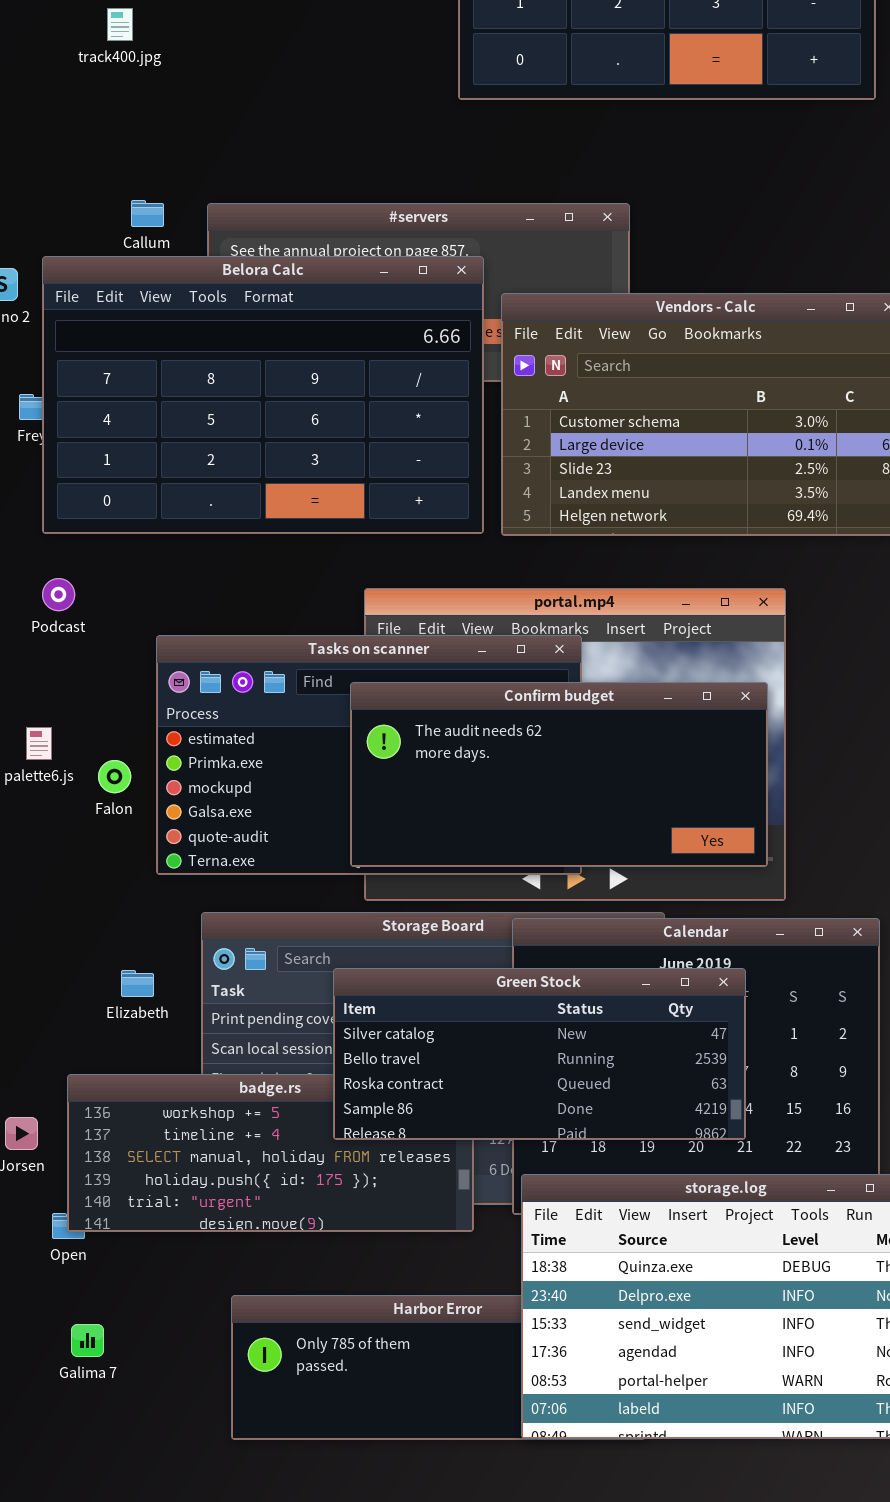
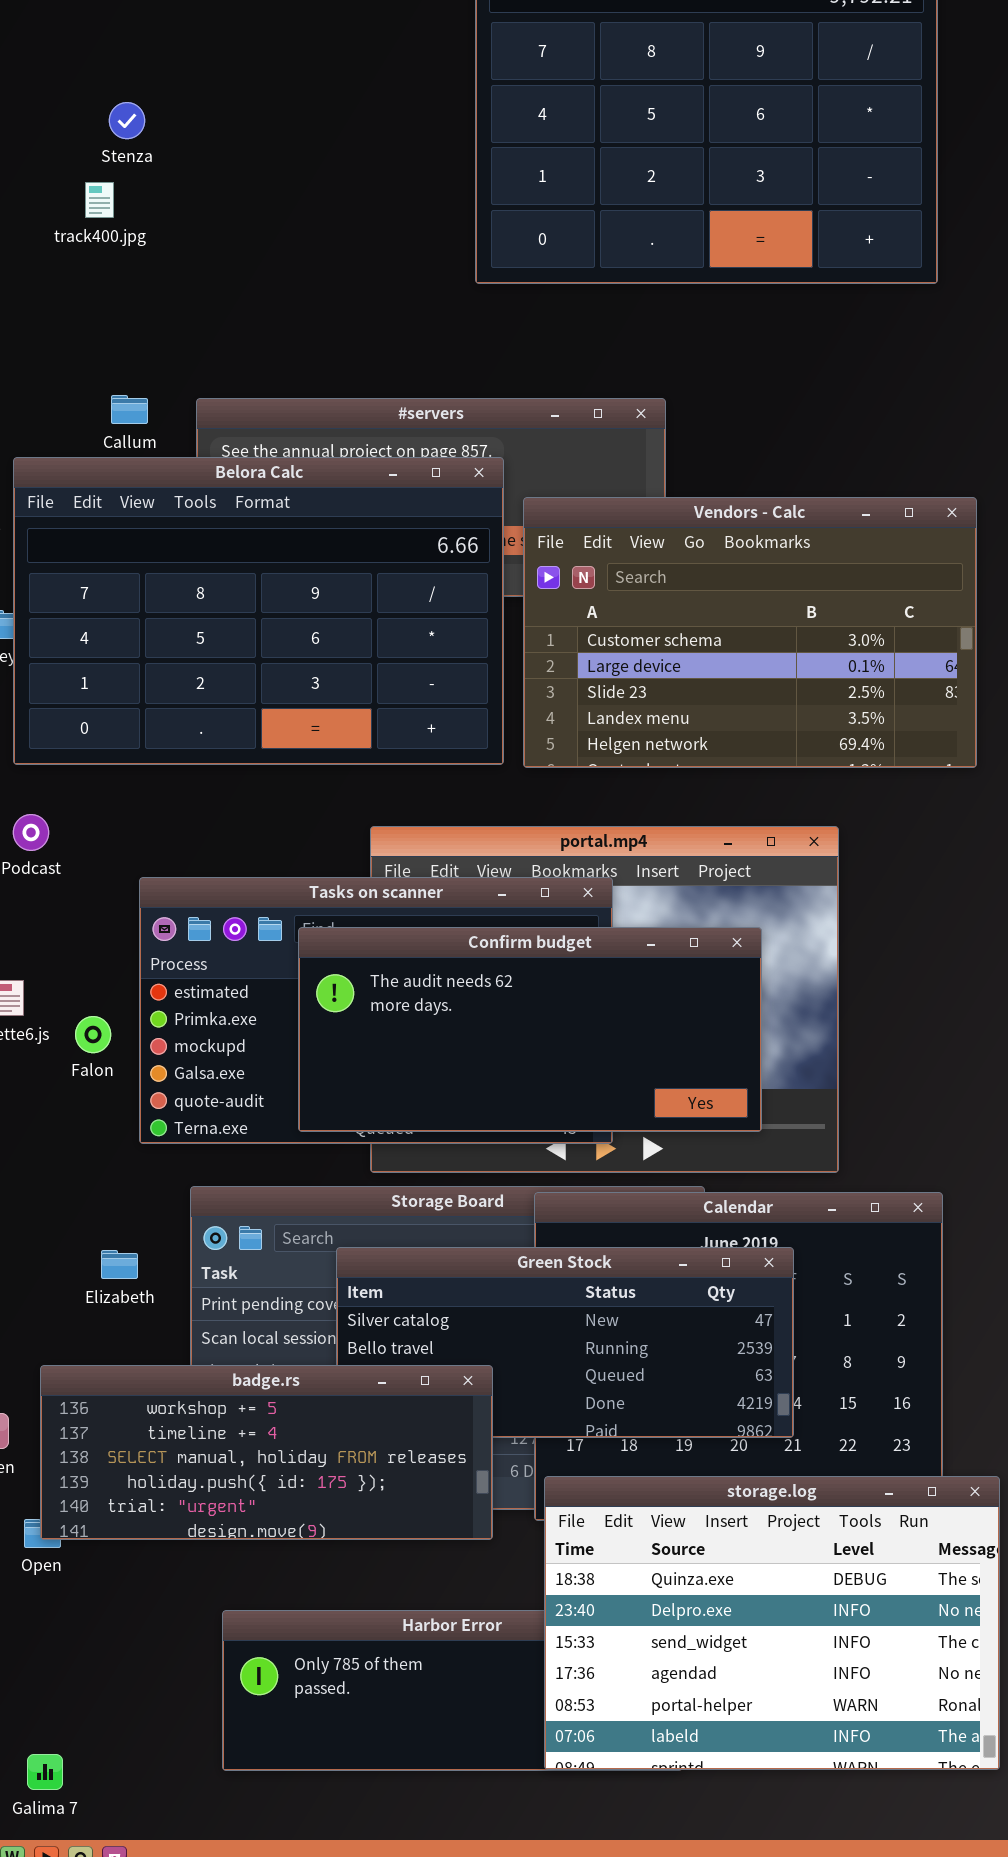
Confirm budget: [350,682,768,867] -> [298,927,762,1132], moved
badge.rs: [67,1074,474,1232] -> [40,1365,493,1540], raised
Galima 7: [71,1324,104,1357] -> [27,1754,63,1790], moved

